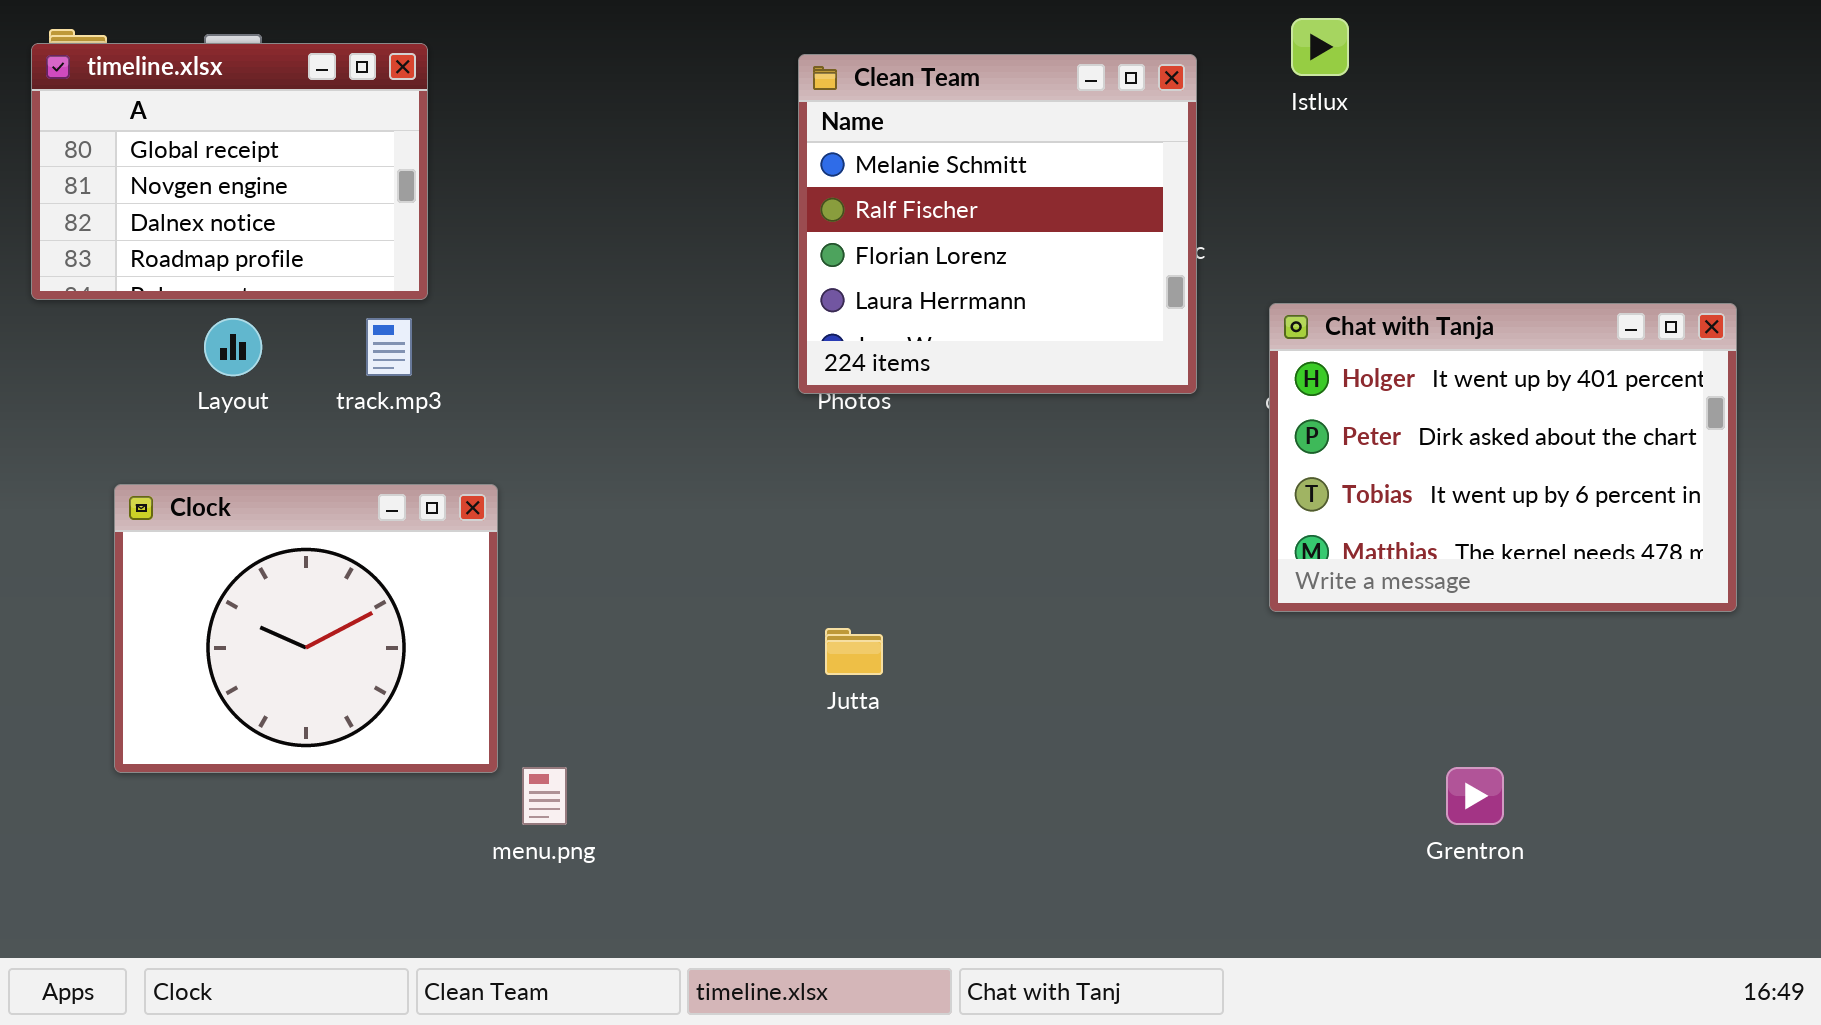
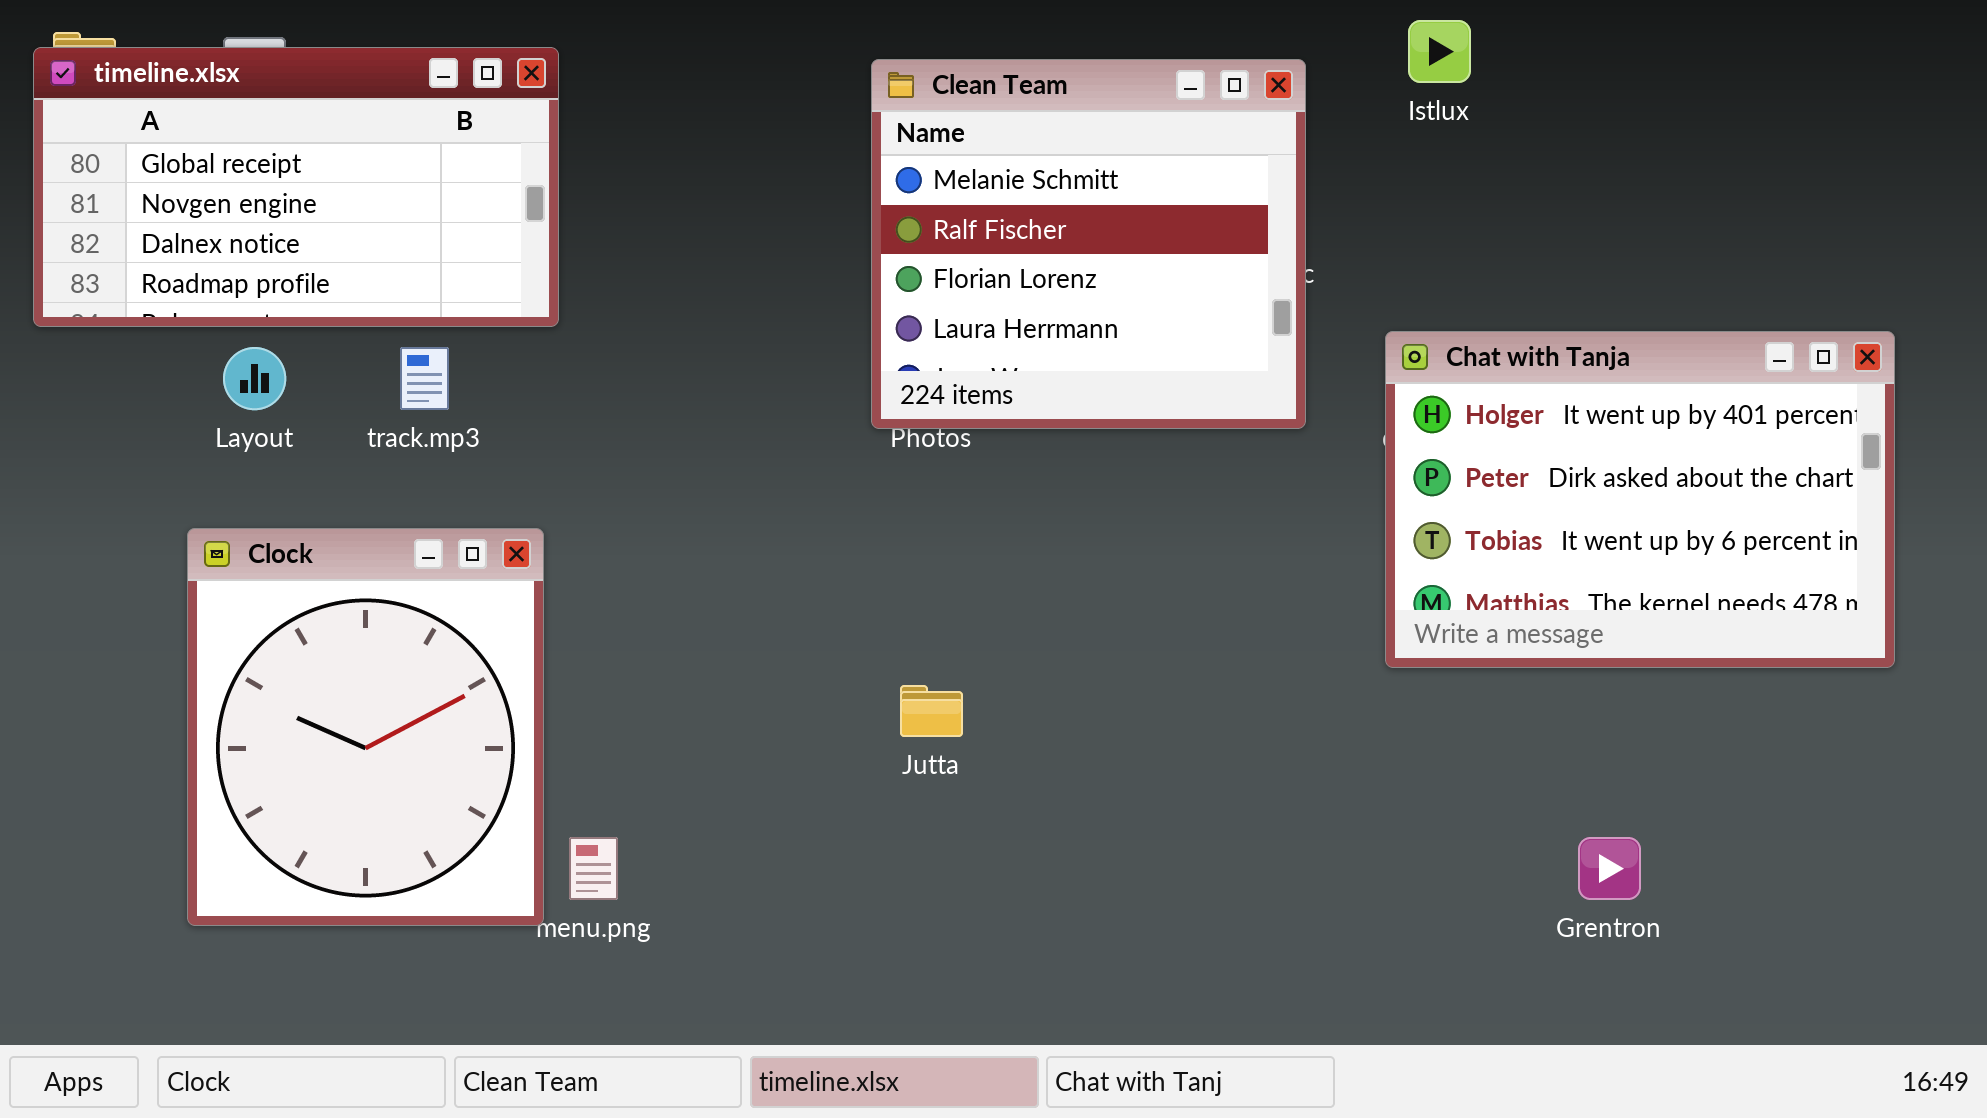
timeline.xlsx: [31,43,428,300] -> [33,47,559,327], resized
Clock: [114,484,498,773] -> [187,528,544,926], resized

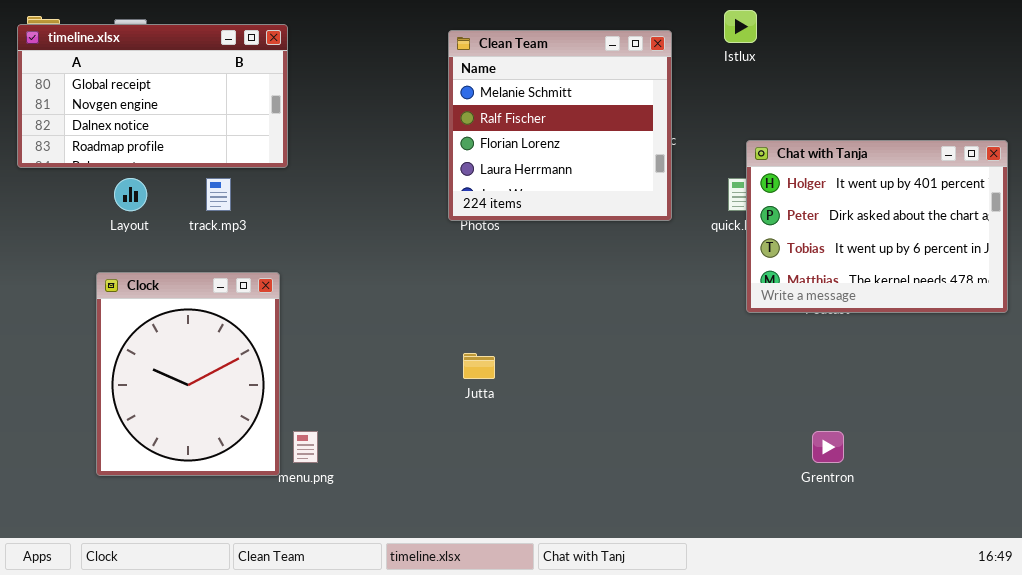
Chat with Tanja: [1385,331,1895,668] -> [746,140,1008,313], moved

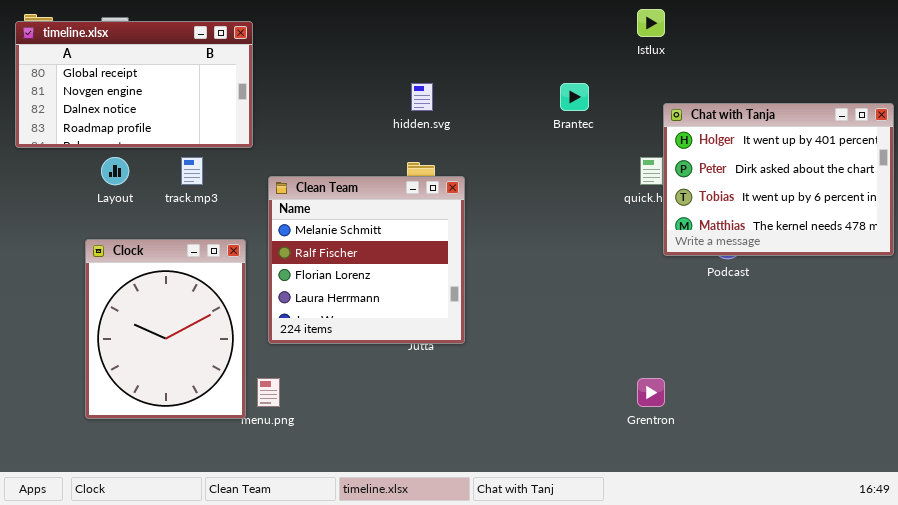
Clean Team: [448,30,672,221] -> [268,176,465,344], moved
Chat with Tanja: [746,140,1008,313] -> [663,103,894,256], moved
Grentron: [812,431,844,463] -> [637,378,665,407], moved

